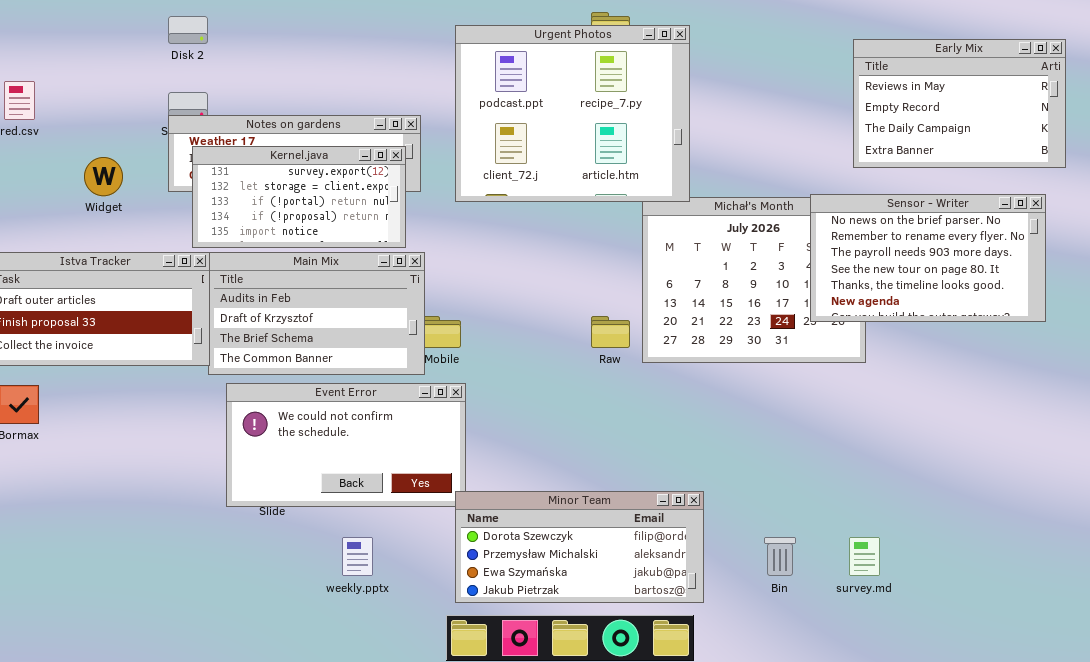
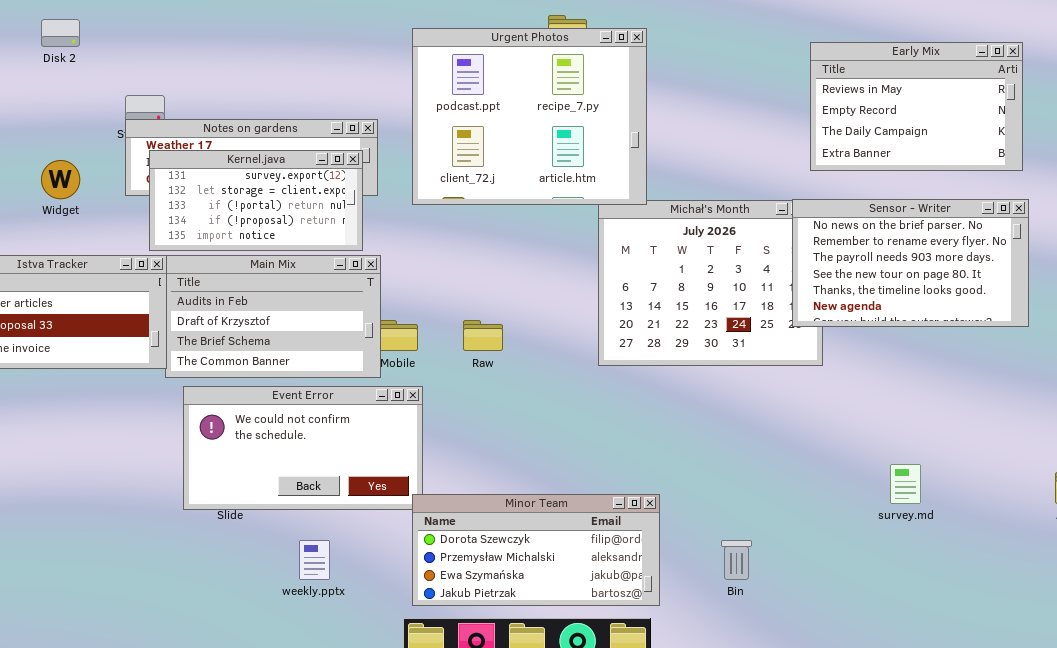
Disk 2: [168,16,208,44] -> [41,19,80,47], moved
Sensor - Writer: [810,194,1046,322] -> [792,199,1029,327], moved
Raw: [591,316,630,348] -> [463,320,503,351], moved
survey.md: [849,537,880,576] -> [890,464,921,504], moved

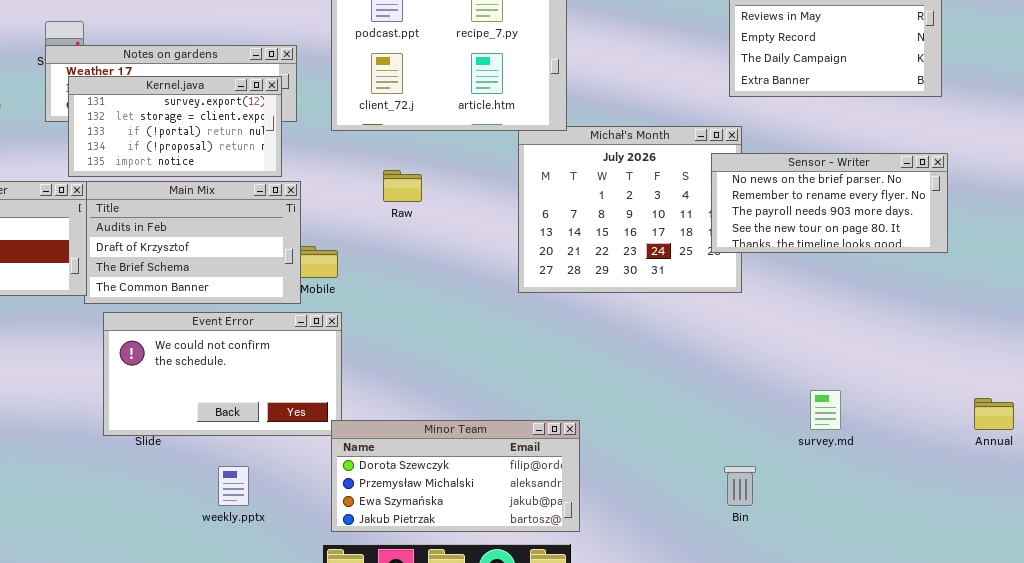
Sensor - Writer: [792,199,1029,327] -> [711,153,948,253], resized
Raw: [463,320,503,351] -> [383,170,422,202], moved
Bin: [721,540,752,580] -> [724,466,756,506], moved

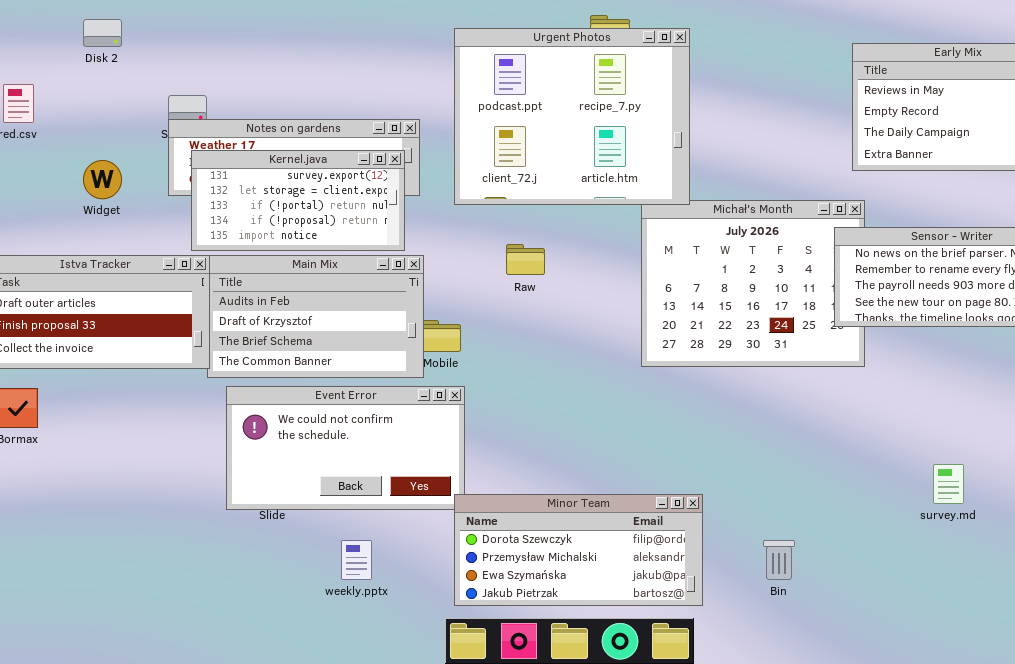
Bin: [724,466,756,506] -> [763,540,795,580], moved

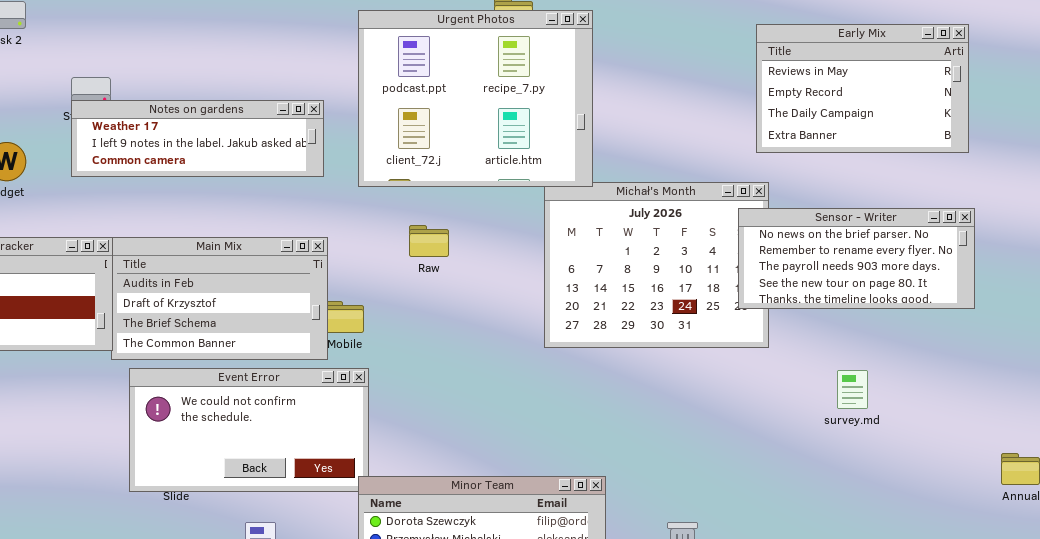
Kernel.java: [191,150,405,251] -> none, closed
survey.md: [933,464,964,504] -> [837,370,868,409], moved

